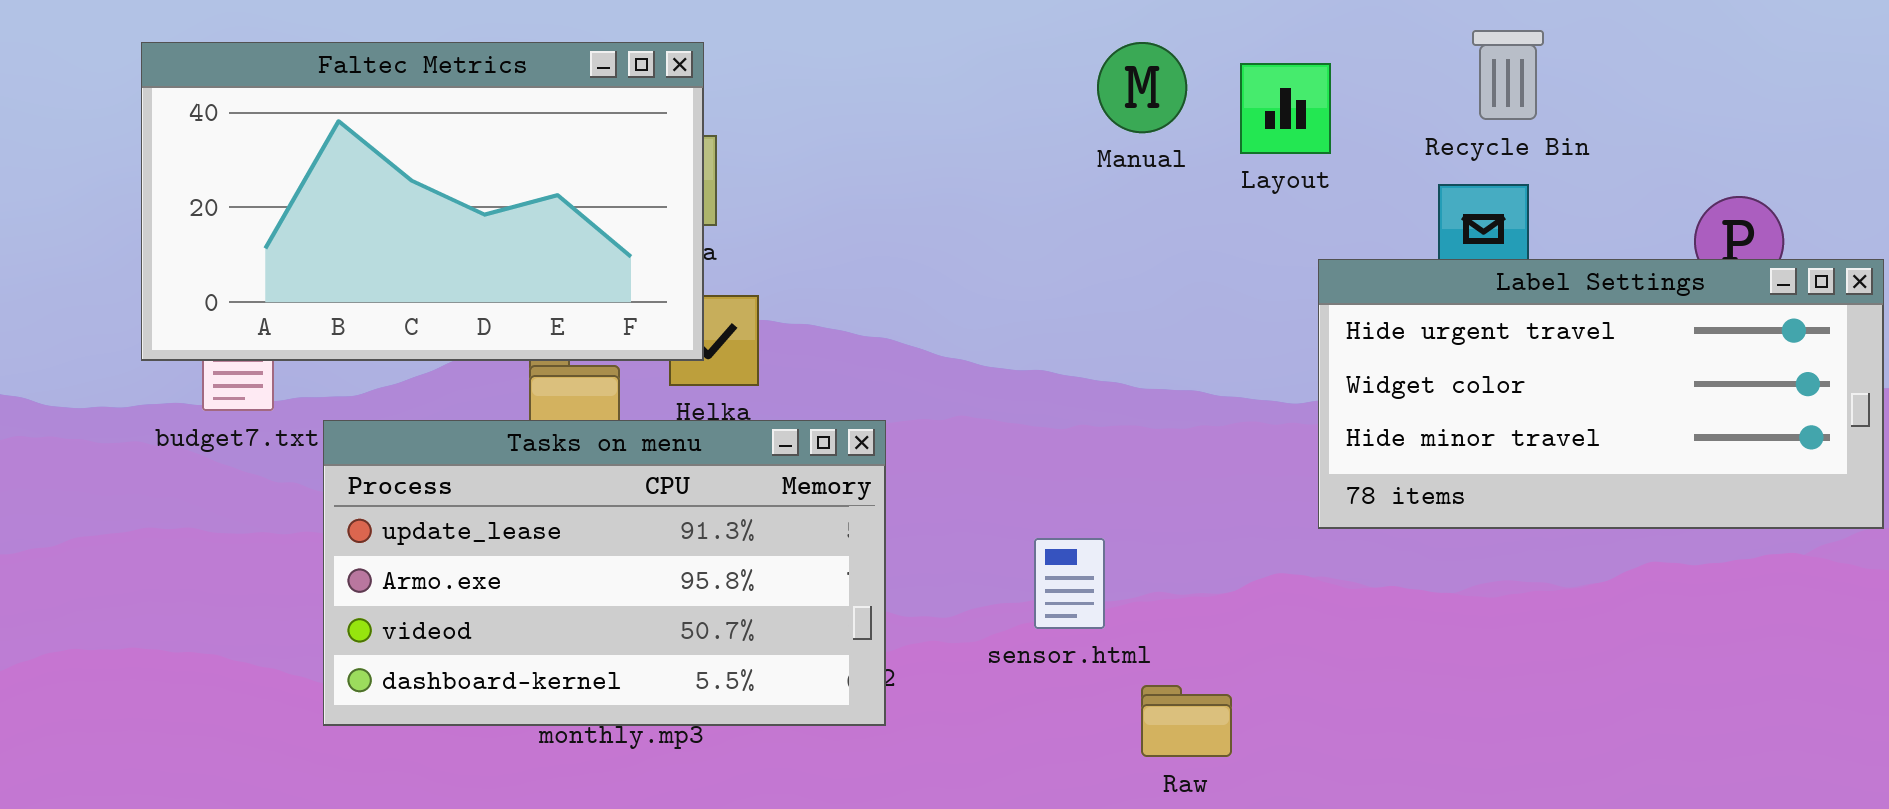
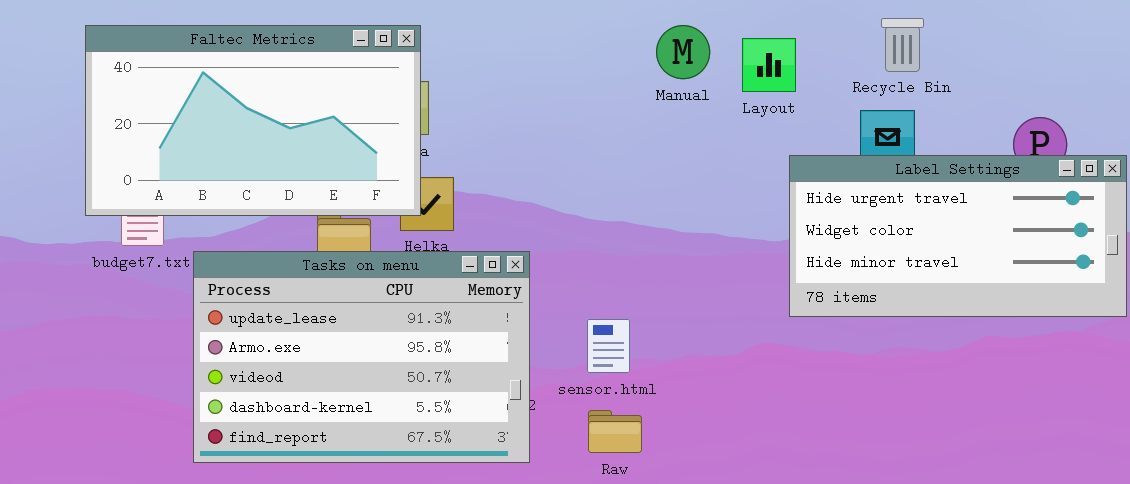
Tasks on menu: [323,420,886,726] -> [193,251,530,463], resized
sensor.html: [1034,538,1105,629] -> [587,319,630,373], moved
Raw: [1141,685,1232,757] -> [588,410,642,453], moved

